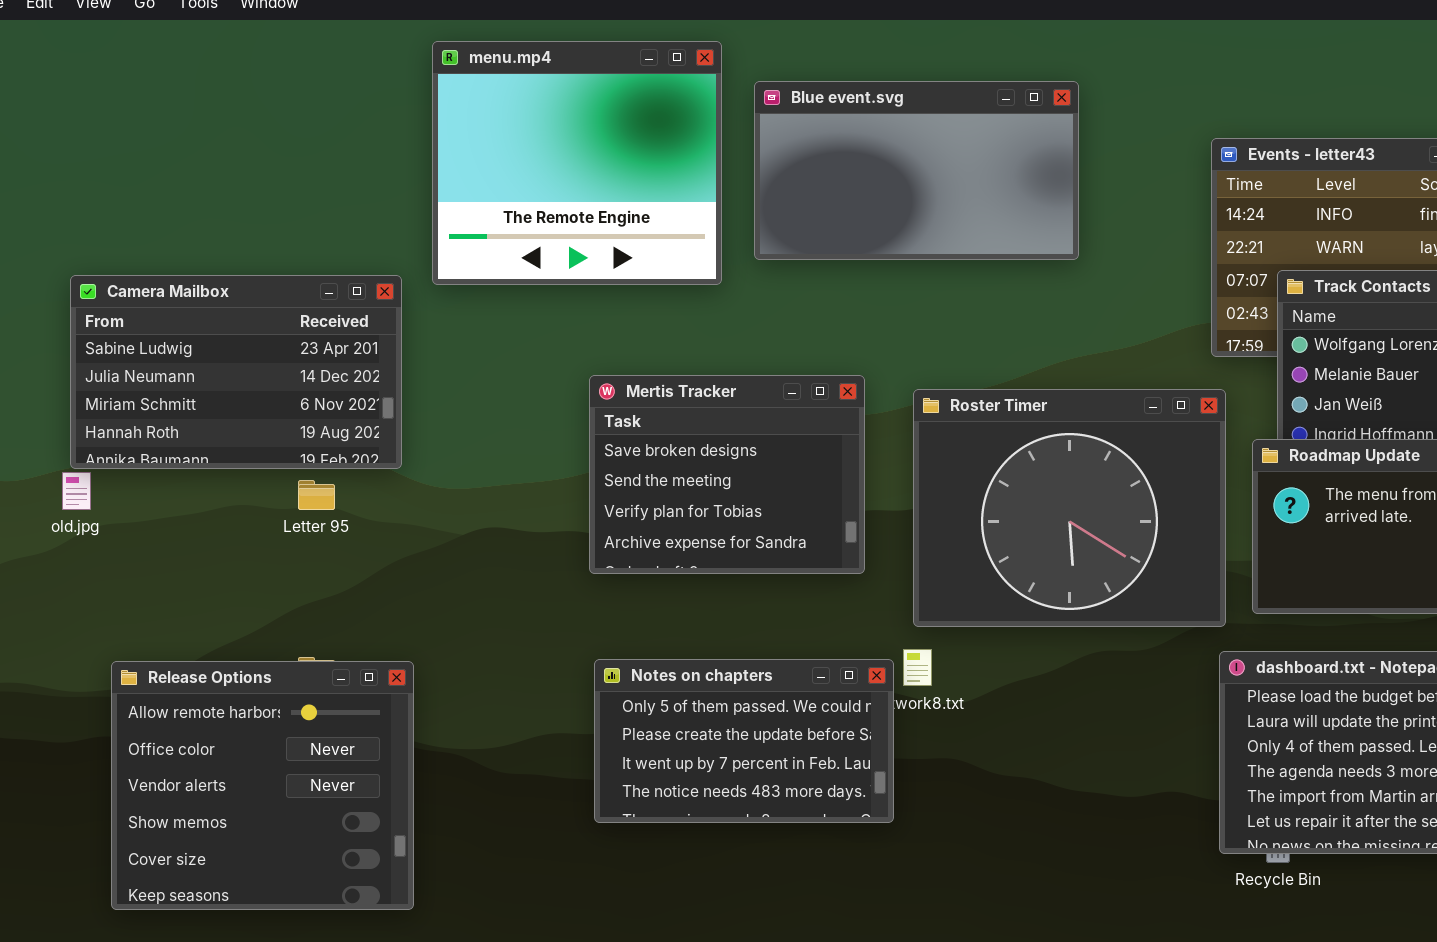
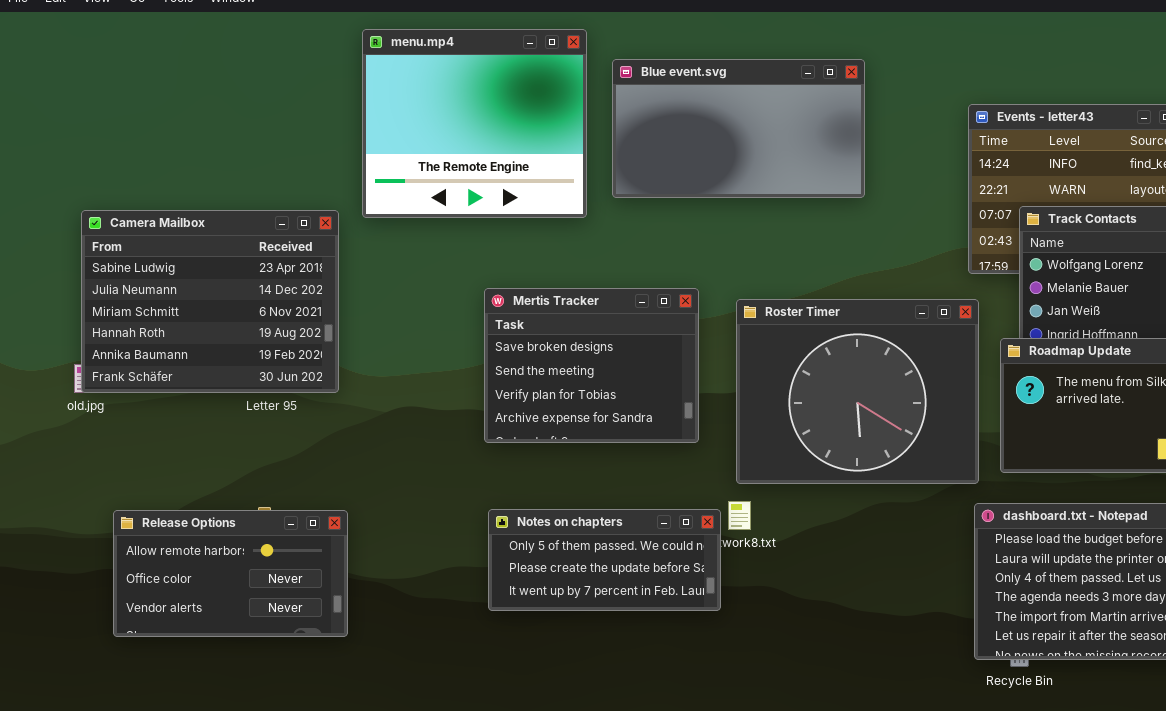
Camera Mailbox: [70,275,402,469] -> [81,210,339,393], resized
Notes on chapters: [594,659,894,823] -> [488,509,721,611], resized
Release Options: [111,661,414,910] -> [113,510,348,637], resized

